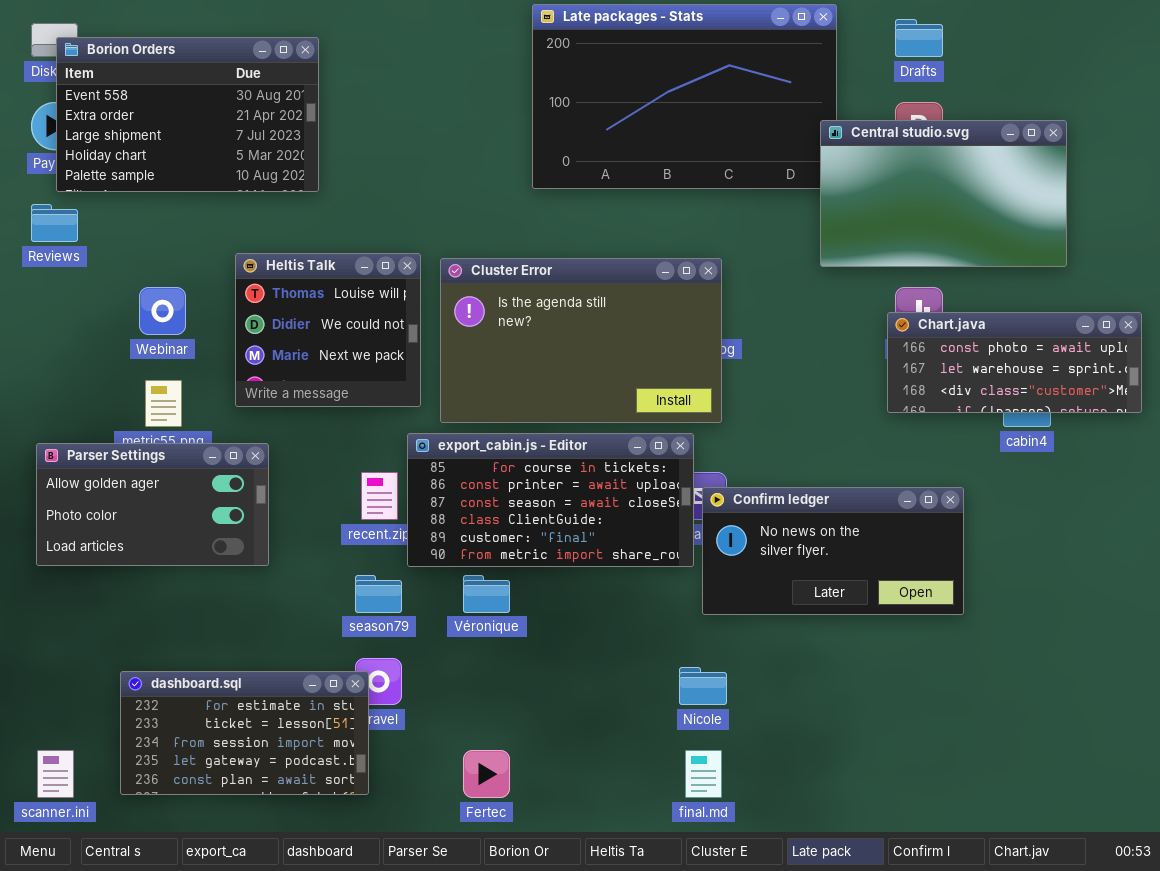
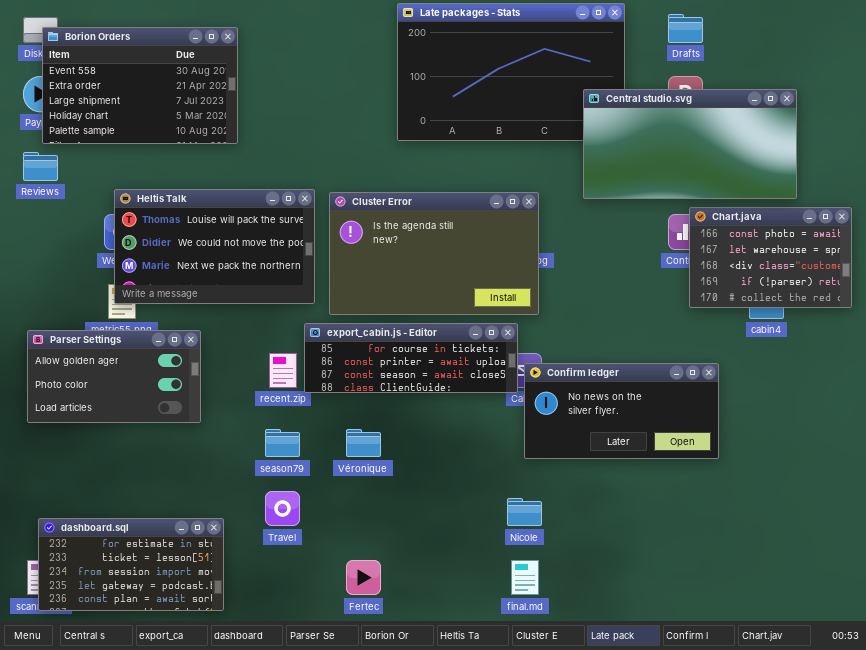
Central studio.svg: [820,120,1067,267] -> [583,89,797,199], resized
Heltis Talk: [235,253,421,407] -> [114,189,315,304], resized
Chart.java: [887,312,1142,413] -> [689,207,852,308], resized
export_cabin.js - Editor: [407,433,694,567] -> [304,323,518,393], resized
dashboard.sql: [120,671,369,795] -> [38,518,224,611], moved

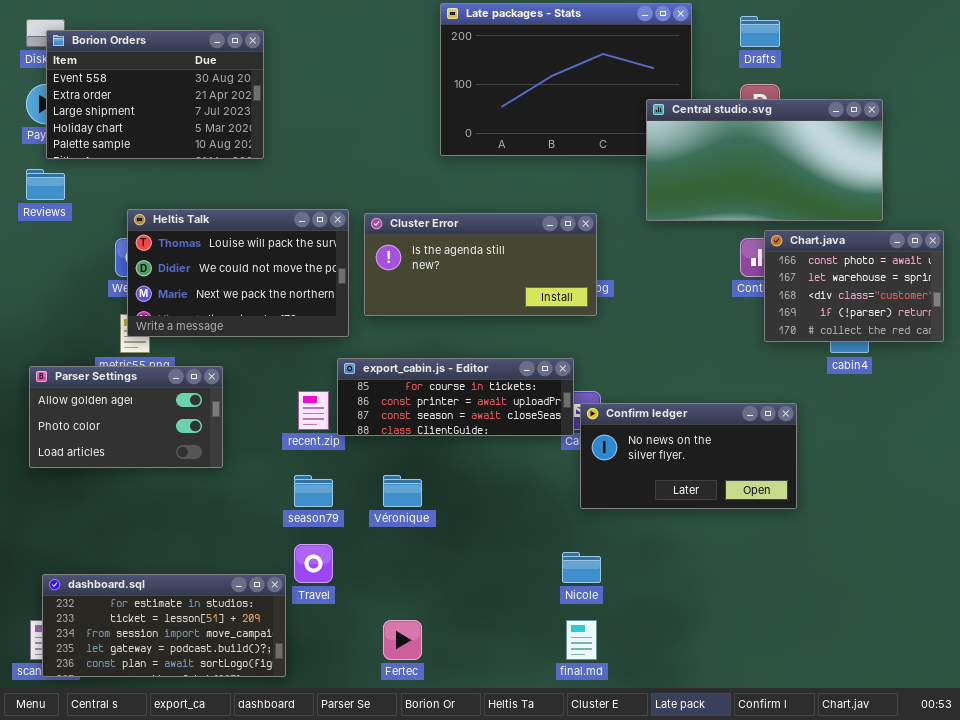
Cluster Error: [329,192,539,315] -> [364,213,597,316], resized
dashboard.sql: [38,518,224,611] -> [42,574,286,677], resized

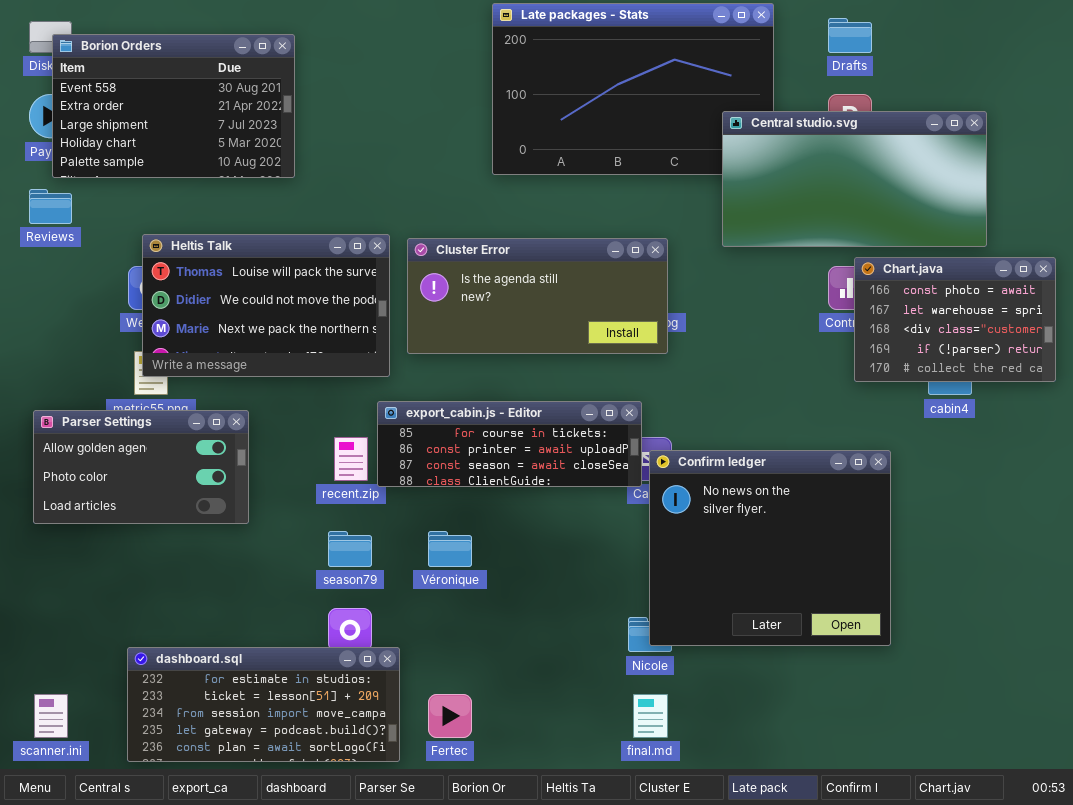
Confirm ledger: [580,403,797,509] -> [649,450,891,646], resized
dashboard.sql: [42,574,286,677] -> [127,647,400,762], moved

